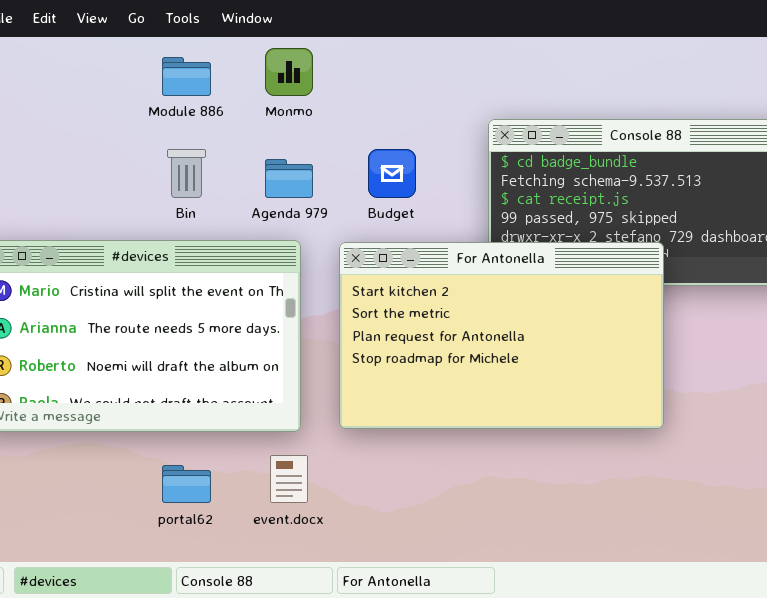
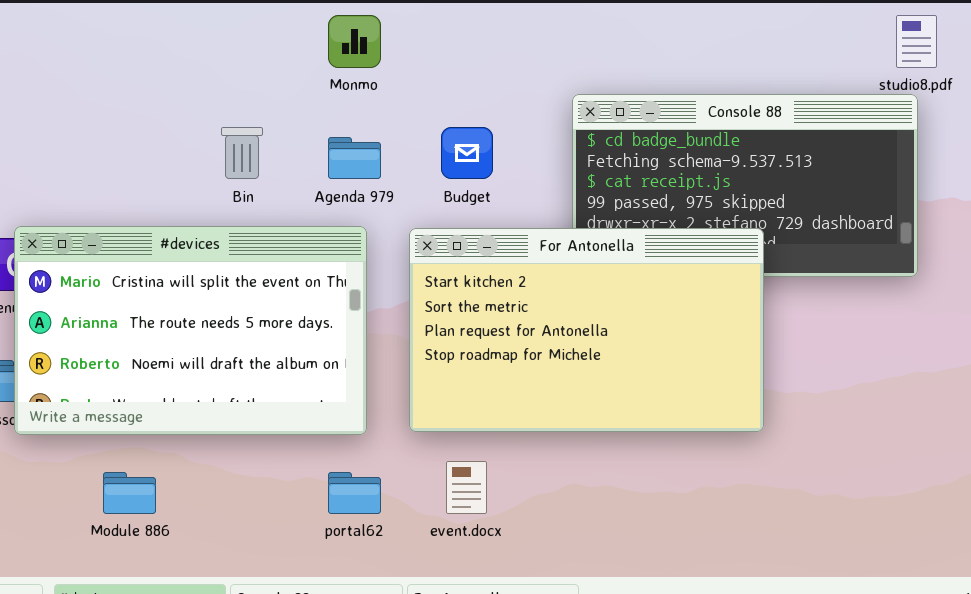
Module 886: [162,57,211,96] -> [103,472,156,514], moved
event.docx: [270,455,308,503] -> [446,461,487,514], moved
portal62: [162,465,211,503] -> [328,472,381,514], moved

